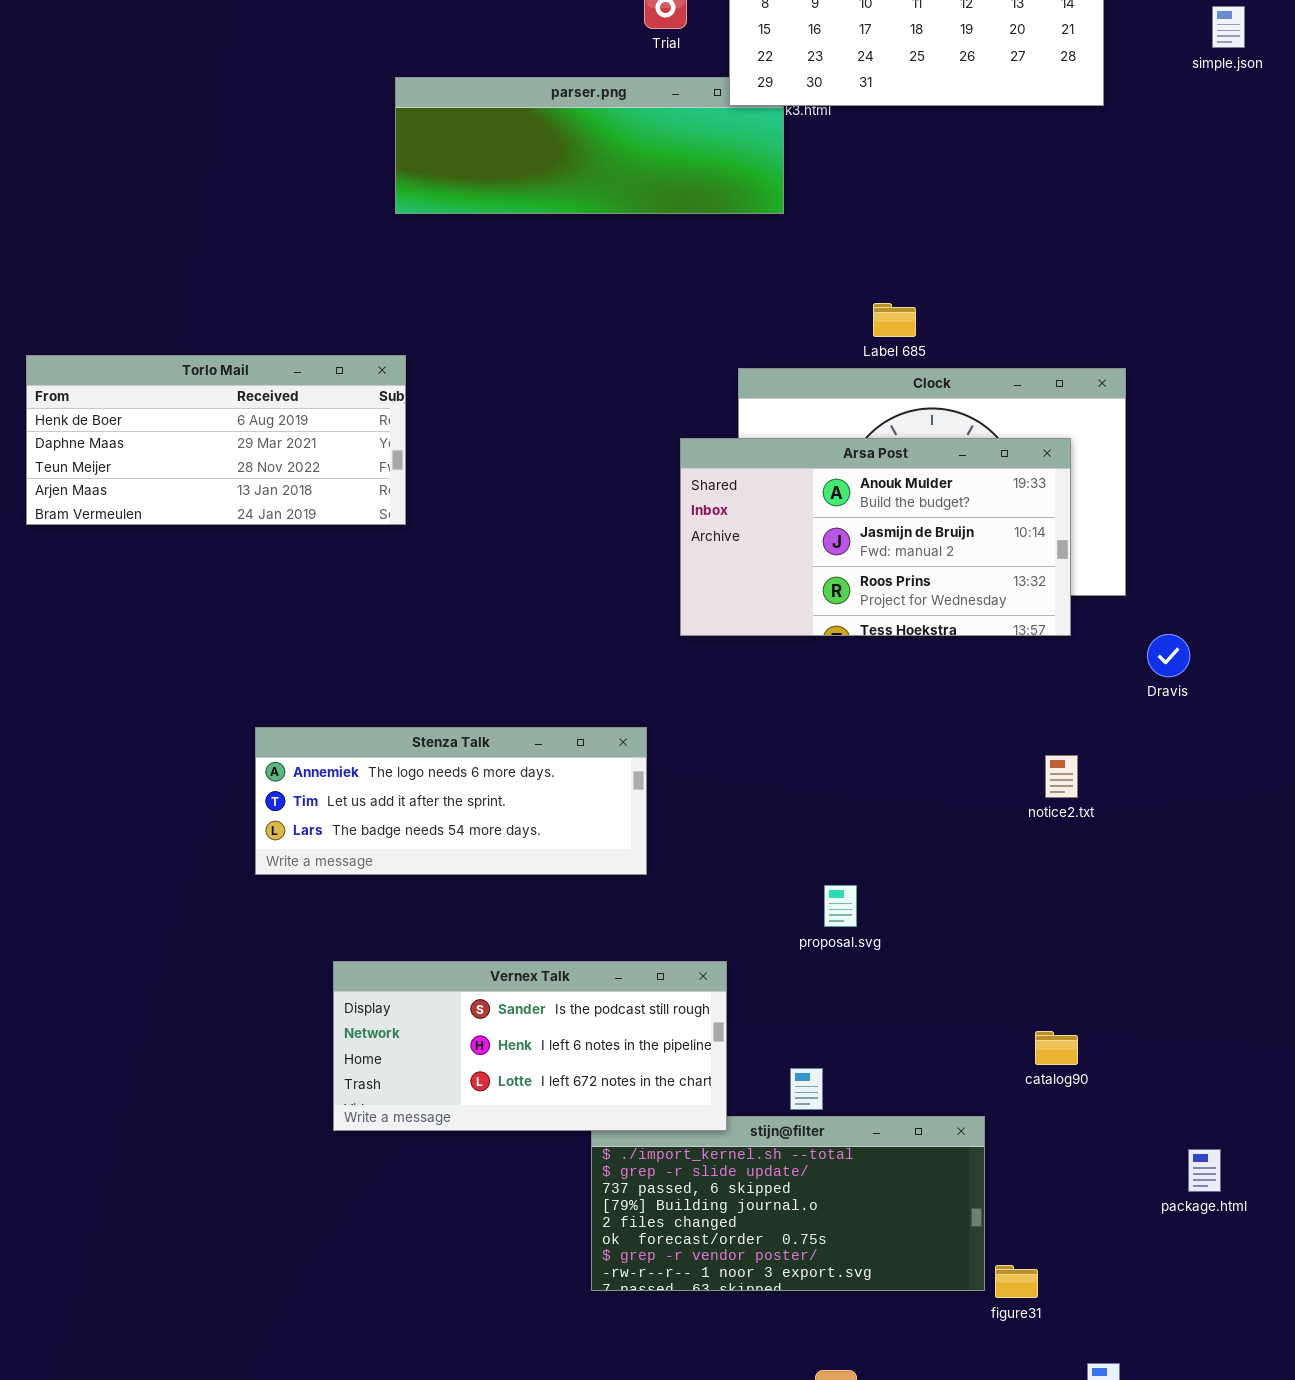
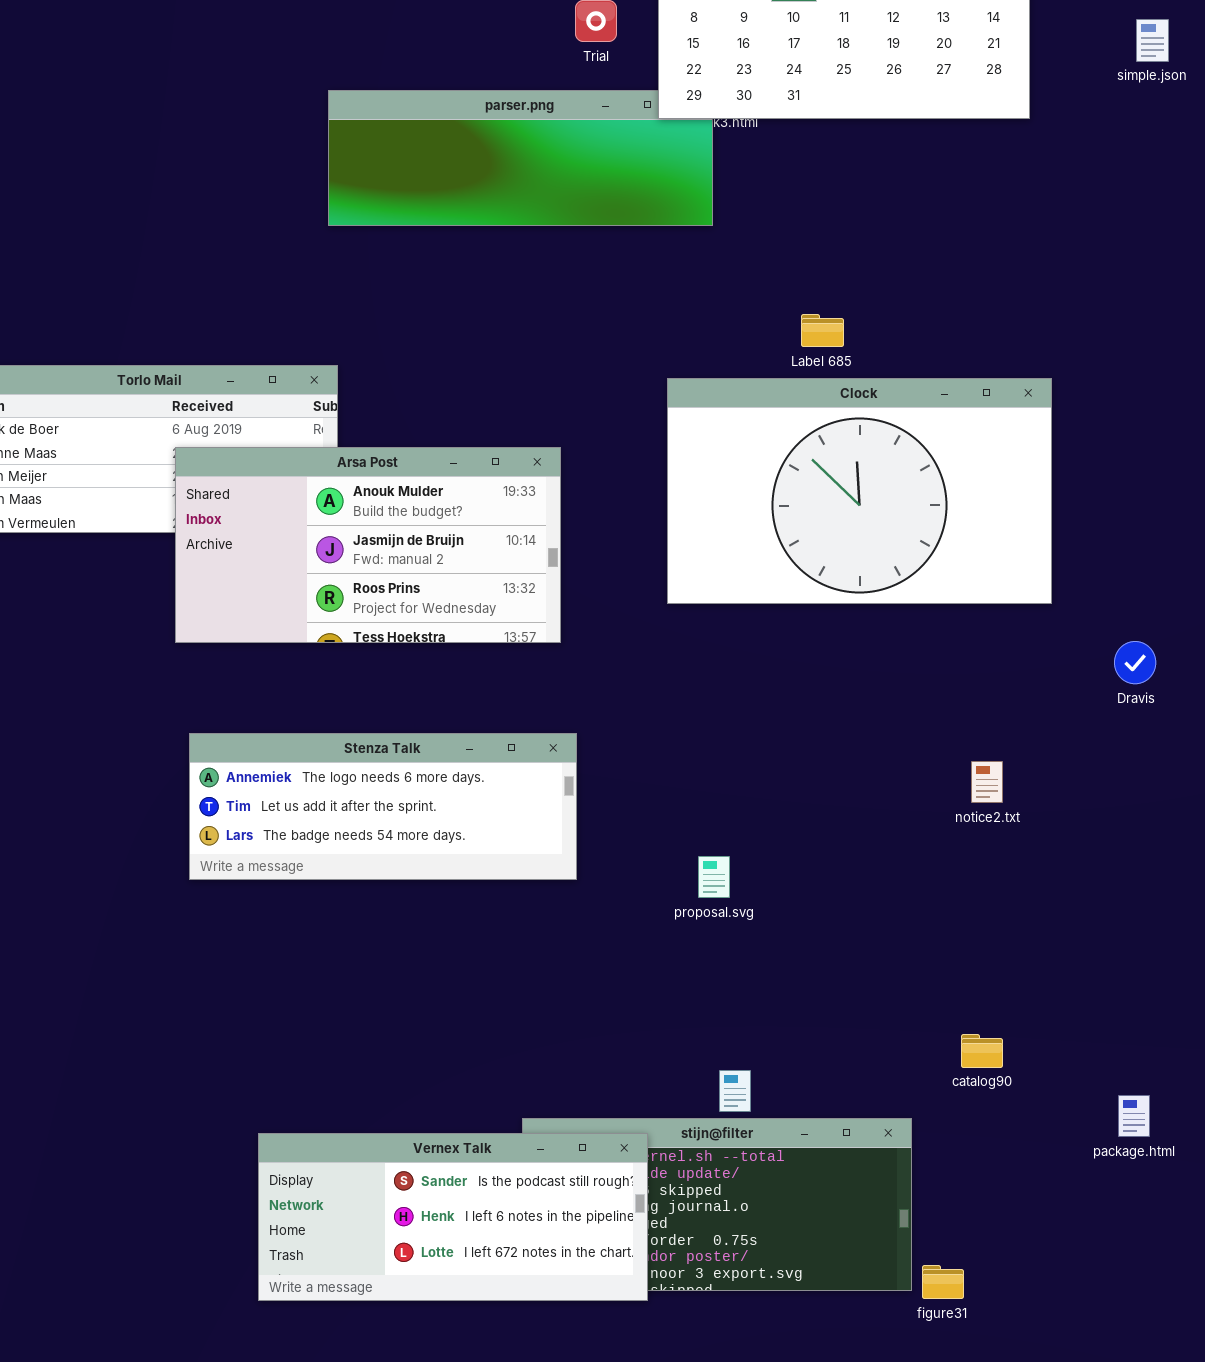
Arsa Post: [680,438,1071,636] -> [175,447,561,643], moved
Dravis: [1147,634,1190,677] -> [1114,641,1156,684], moved
proposal.svg: [824,885,857,927] -> [698,856,730,898], moved
Vernex Talk: [333,961,727,1131] -> [258,1133,648,1301], moved
package.html: [1188,1149,1221,1192] -> [1118,1095,1150,1137], moved

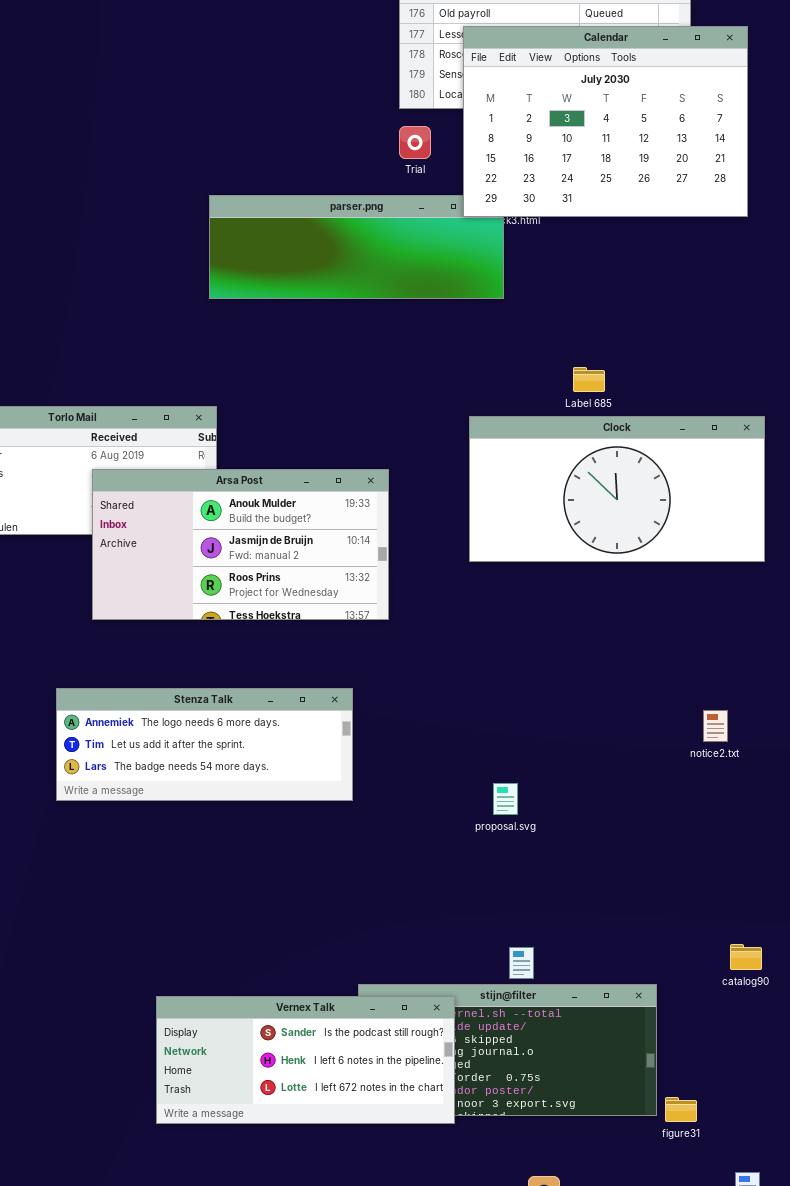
Clock: [667,378,1052,604] -> [469,416,765,562], resized
Stenza Talk: [189,733,577,880] -> [56,688,353,801], moved
catalog90: [961,1034,1003,1068] -> [730,944,762,970], moved

